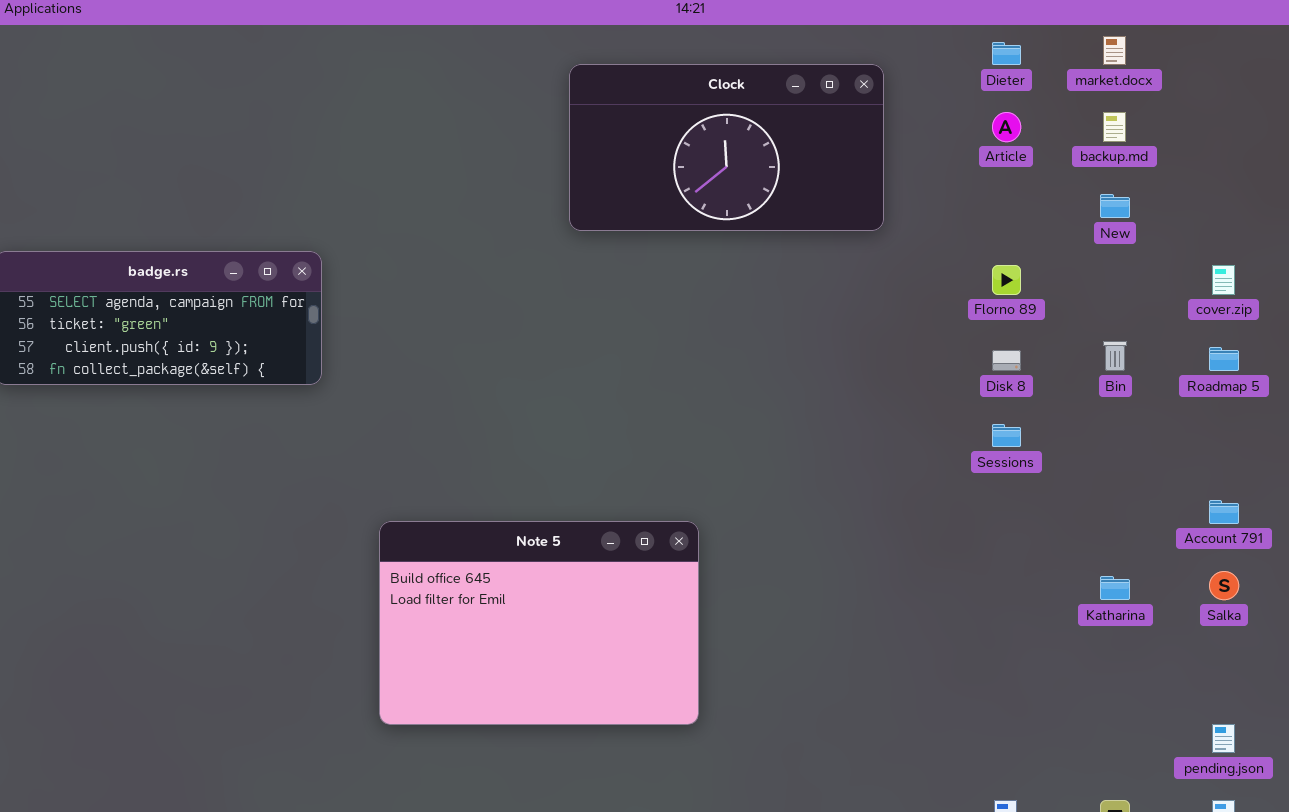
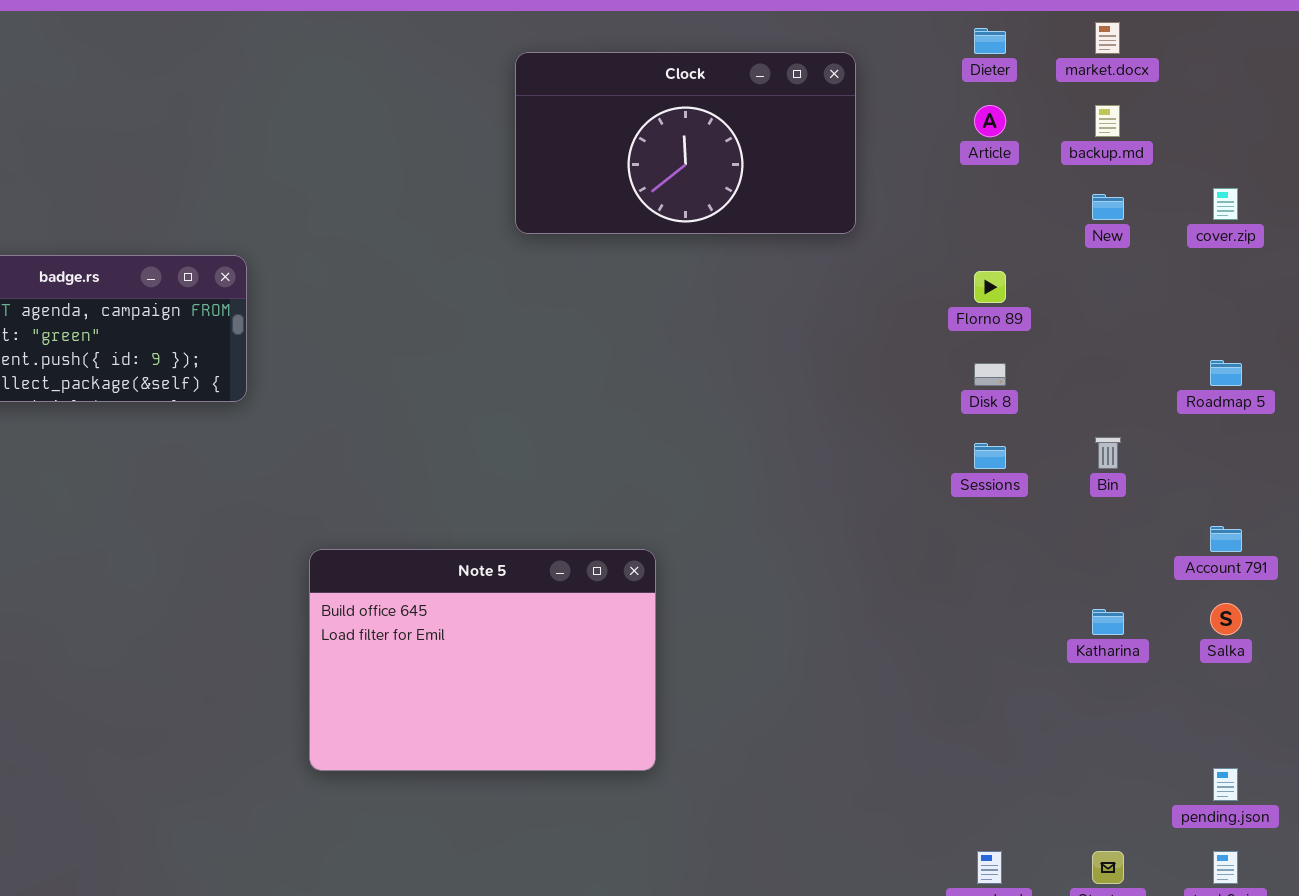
cover.zip: [1212,265,1235,295] -> [1213,188,1238,220], moved
Bin: [1103,341,1127,371] -> [1095,437,1121,469], moved

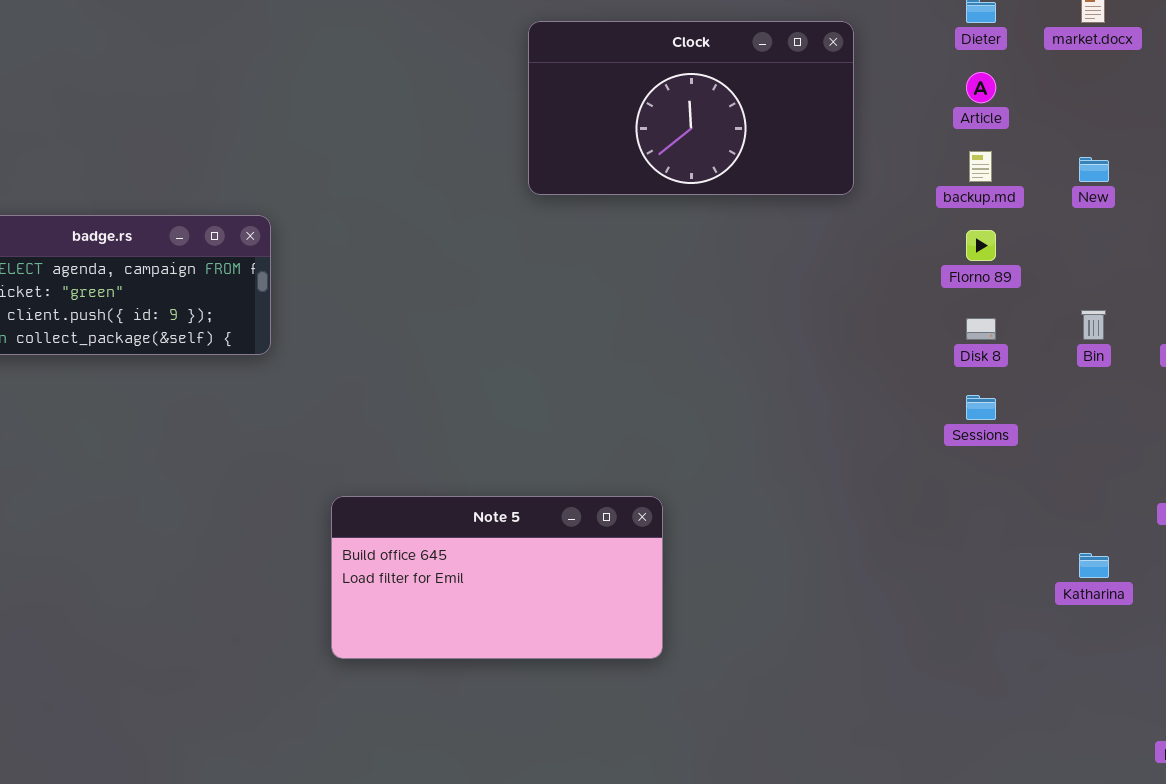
backup.md: [1095,105,1120,137] -> [969,151,992,182], moved
Bin: [1095,437,1121,469] -> [1081,310,1106,340], moved
Note 5: [309,549,656,771] -> [331,496,663,659], resized

